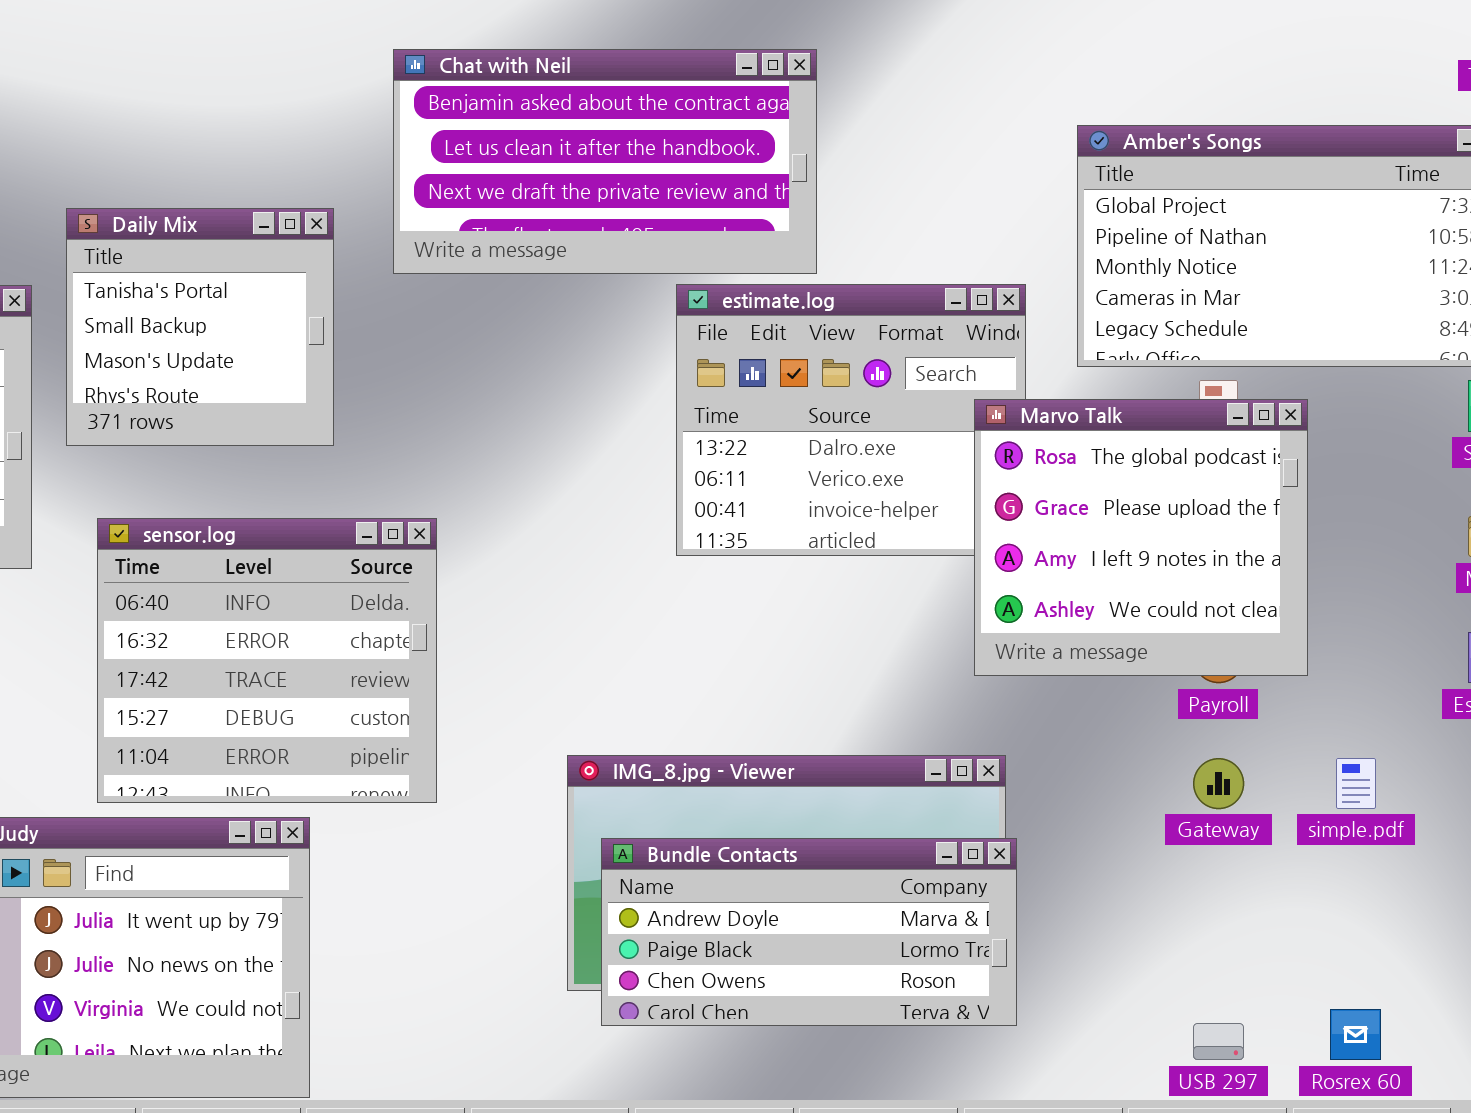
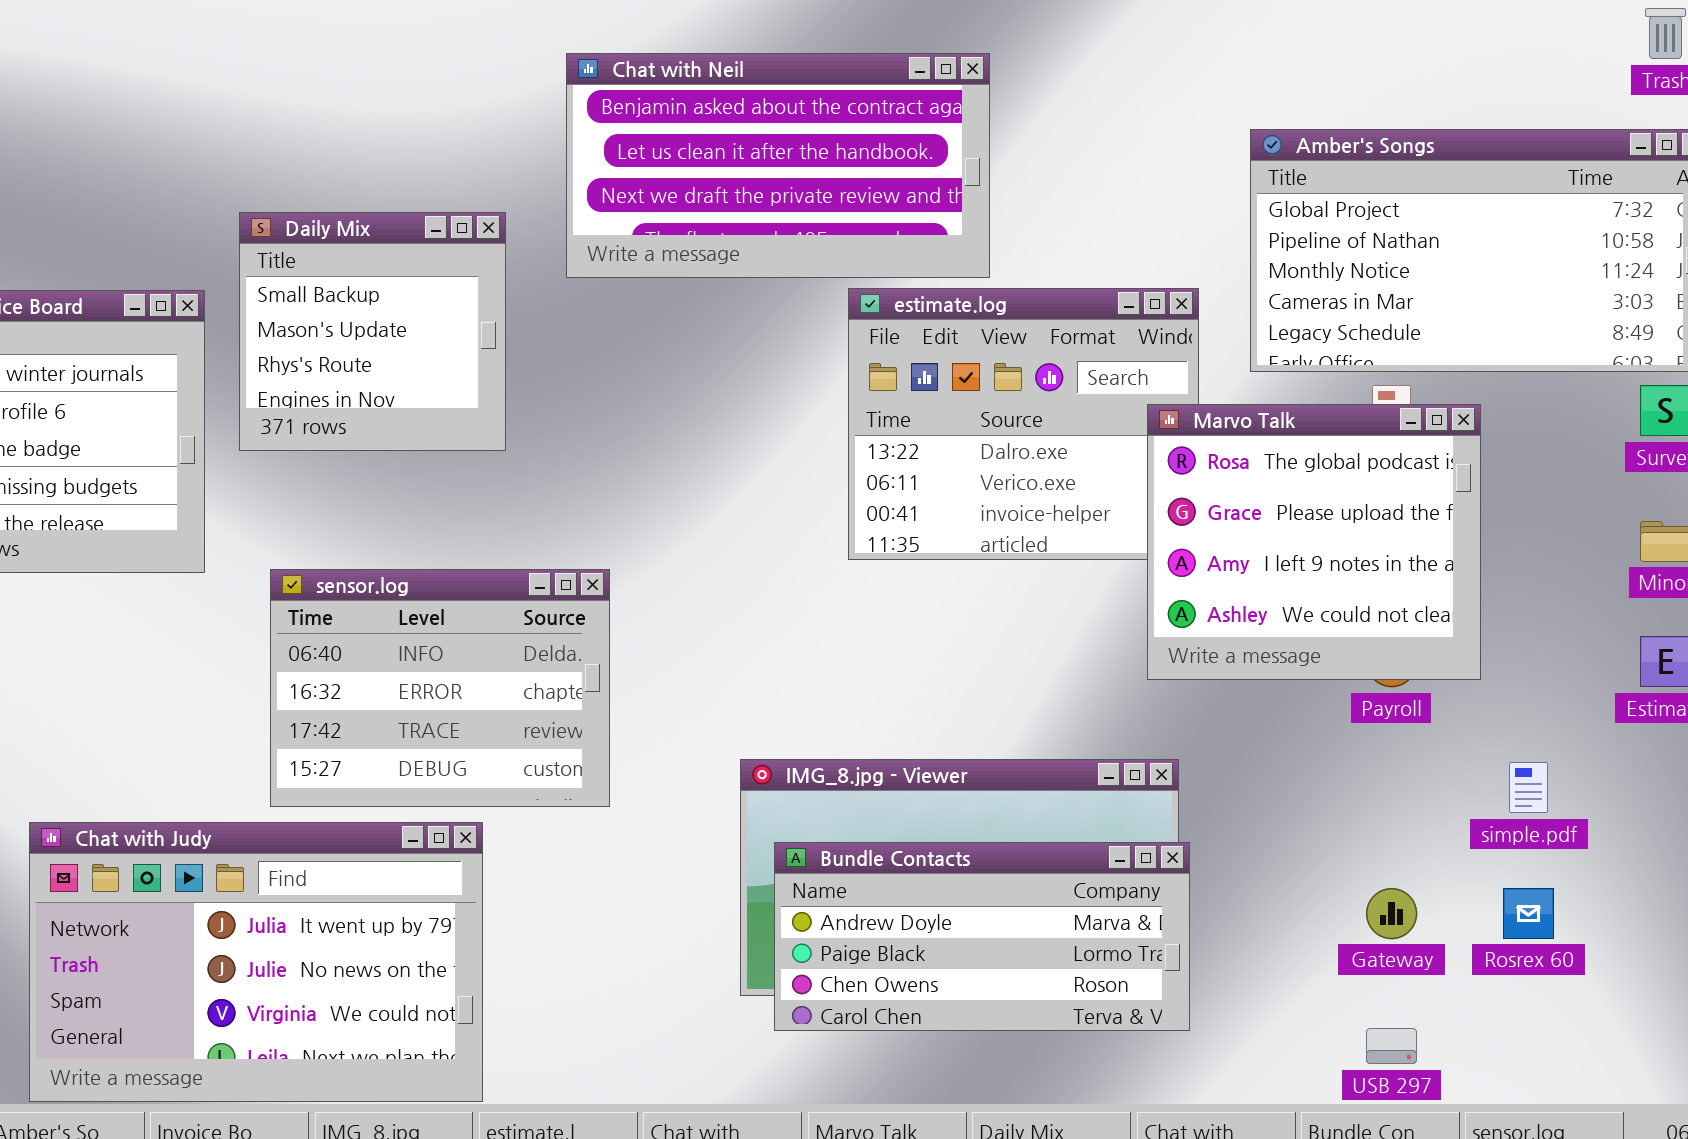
Daily Mix: [66,208,334,446] -> [239,212,506,451], scrolled down 1 row
sensor.log: [97,518,437,803] -> [270,569,610,807], resized
Gateway: [1193,758,1244,809] -> [1366,888,1417,939], moved
Rosrex 60: [1330,1009,1381,1060] -> [1503,888,1554,939], moved

